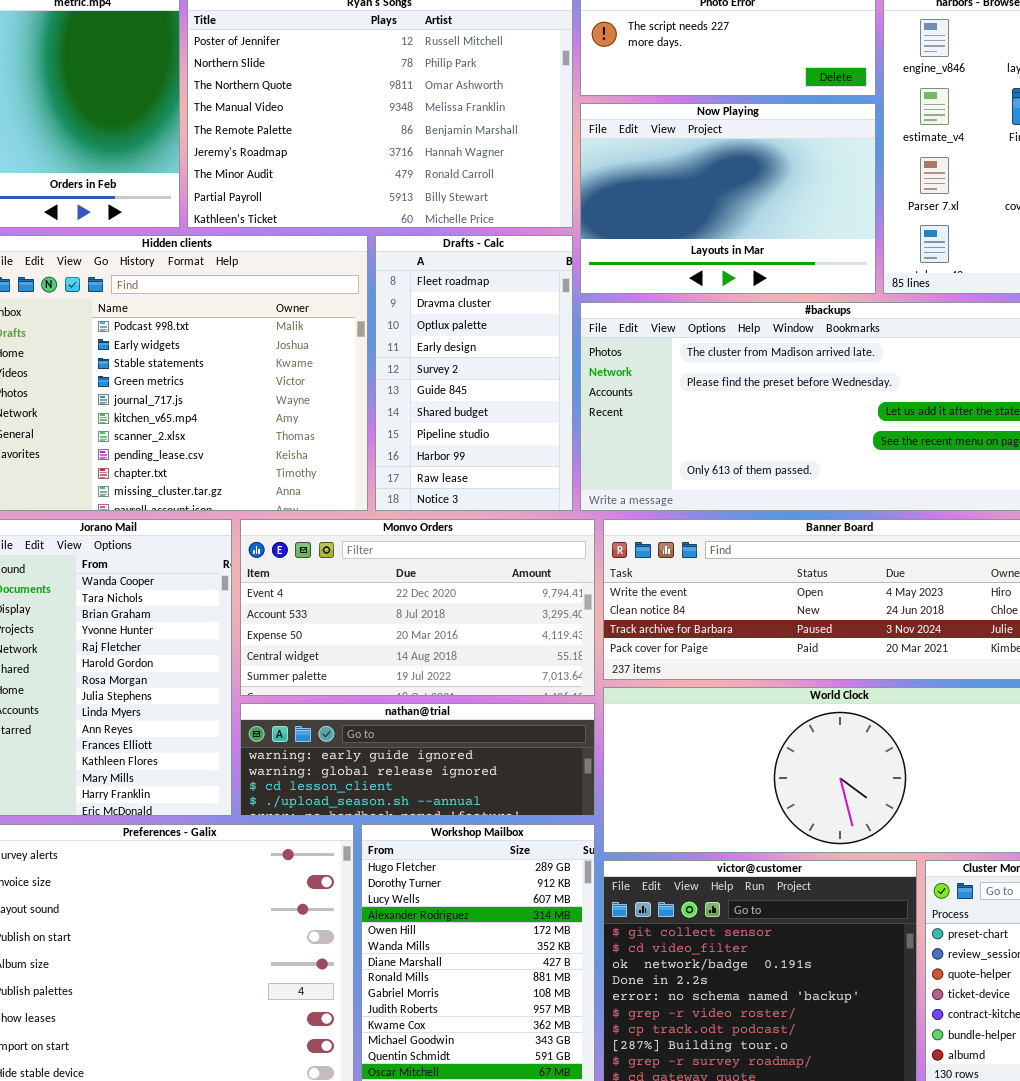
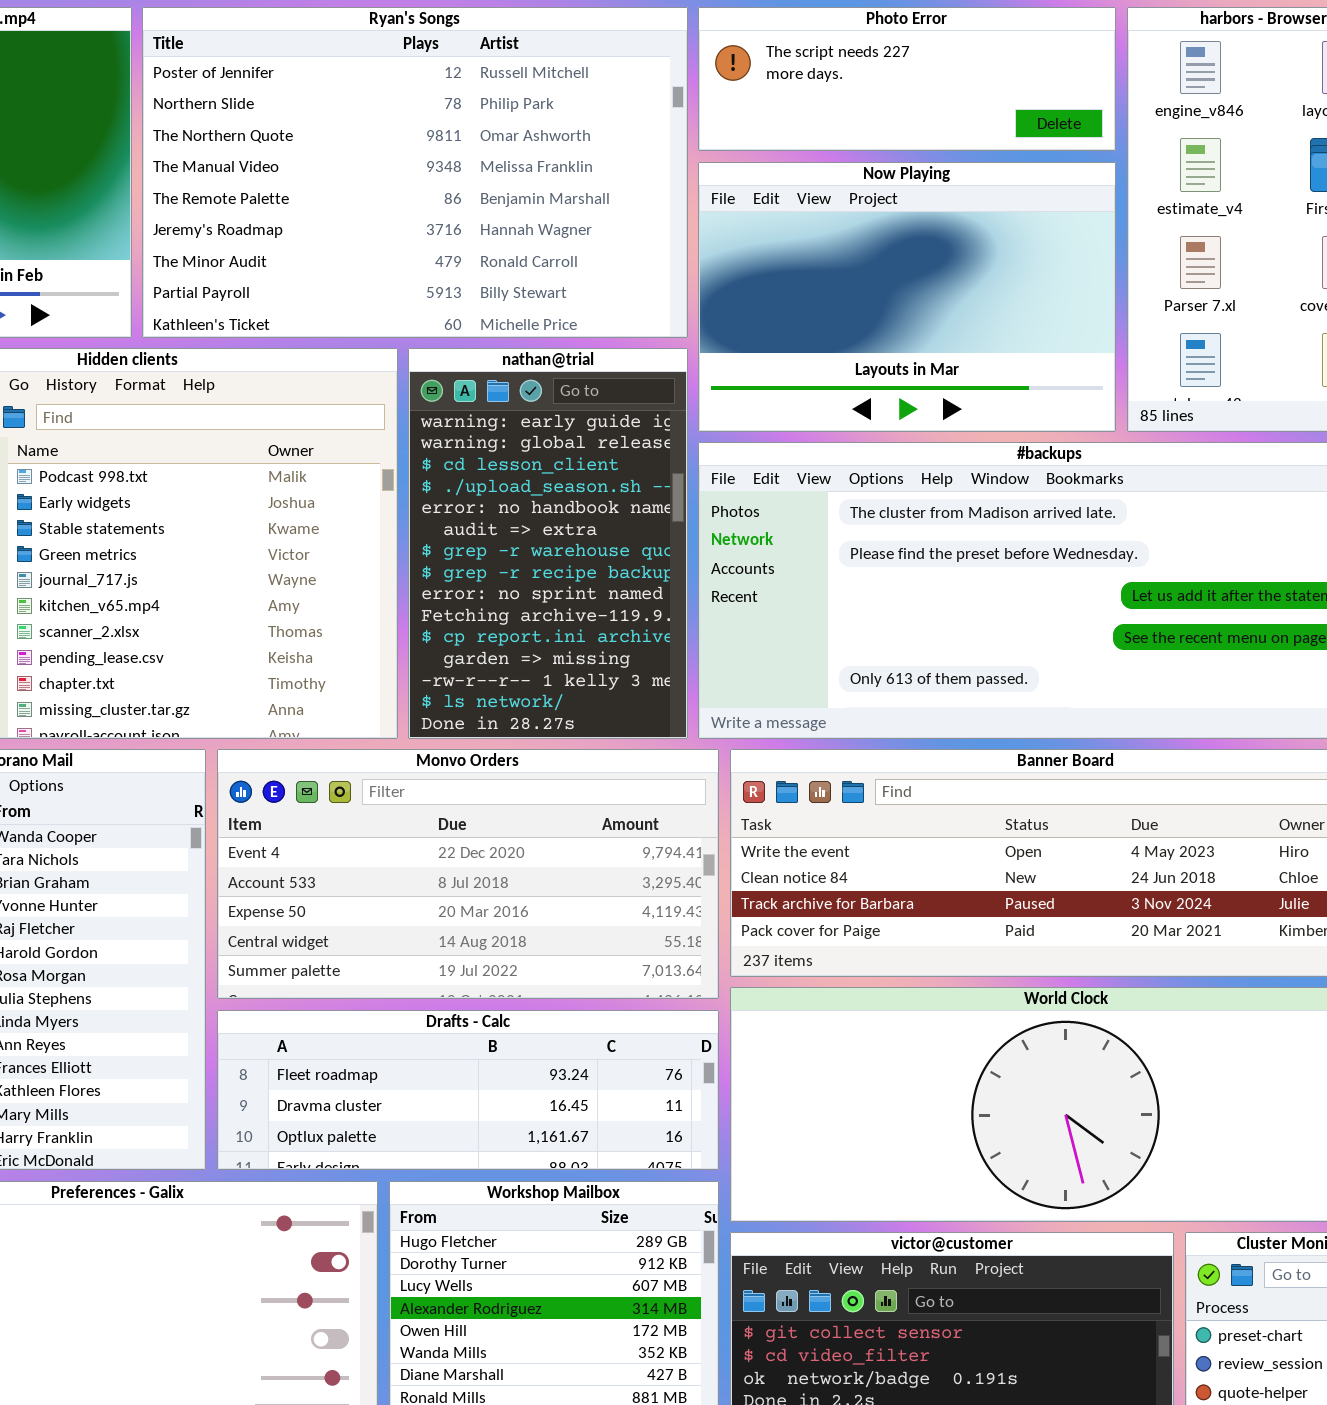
Drafts - Calc: [375,235,573,511] -> [217,1010,719,1170], moved, resized
nathan@trial: [240,703,595,816] -> [408,348,688,739], moved, resized

